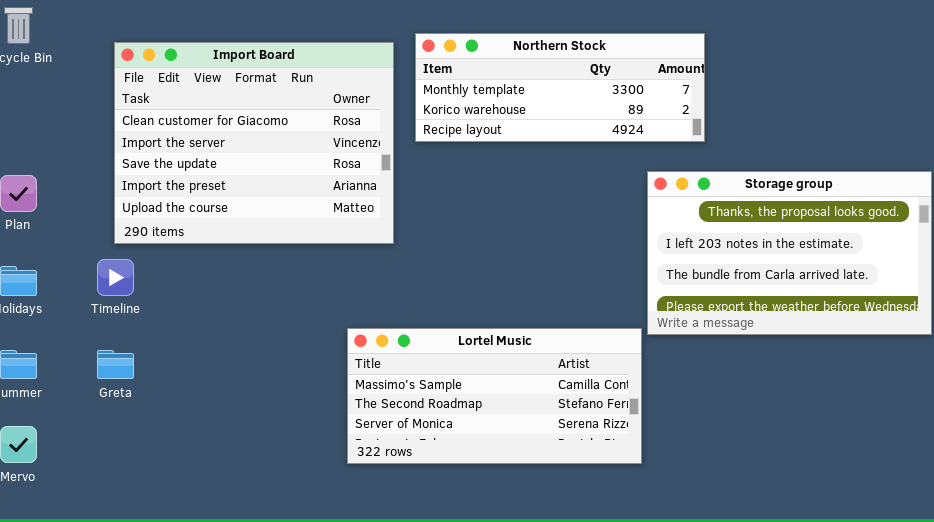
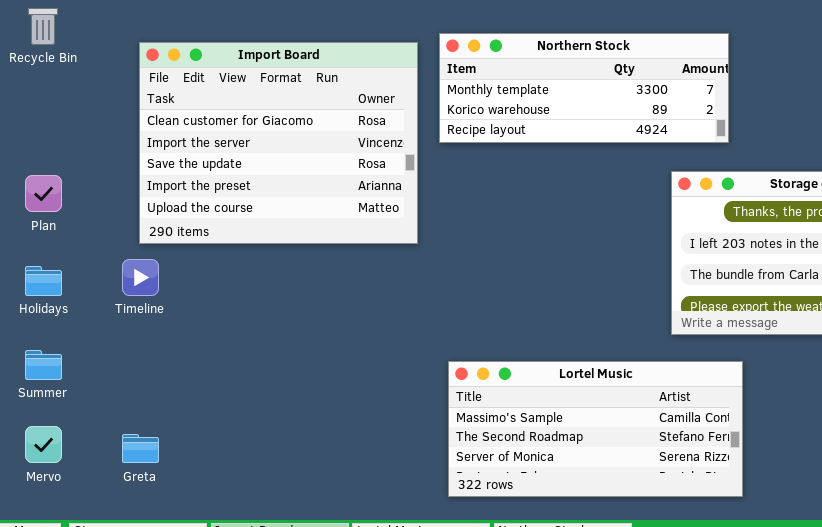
Lortel Music: [347,328,642,464] -> [448,361,743,497], moved
Greta: [97,350,134,379] -> [122,434,159,463], moved

